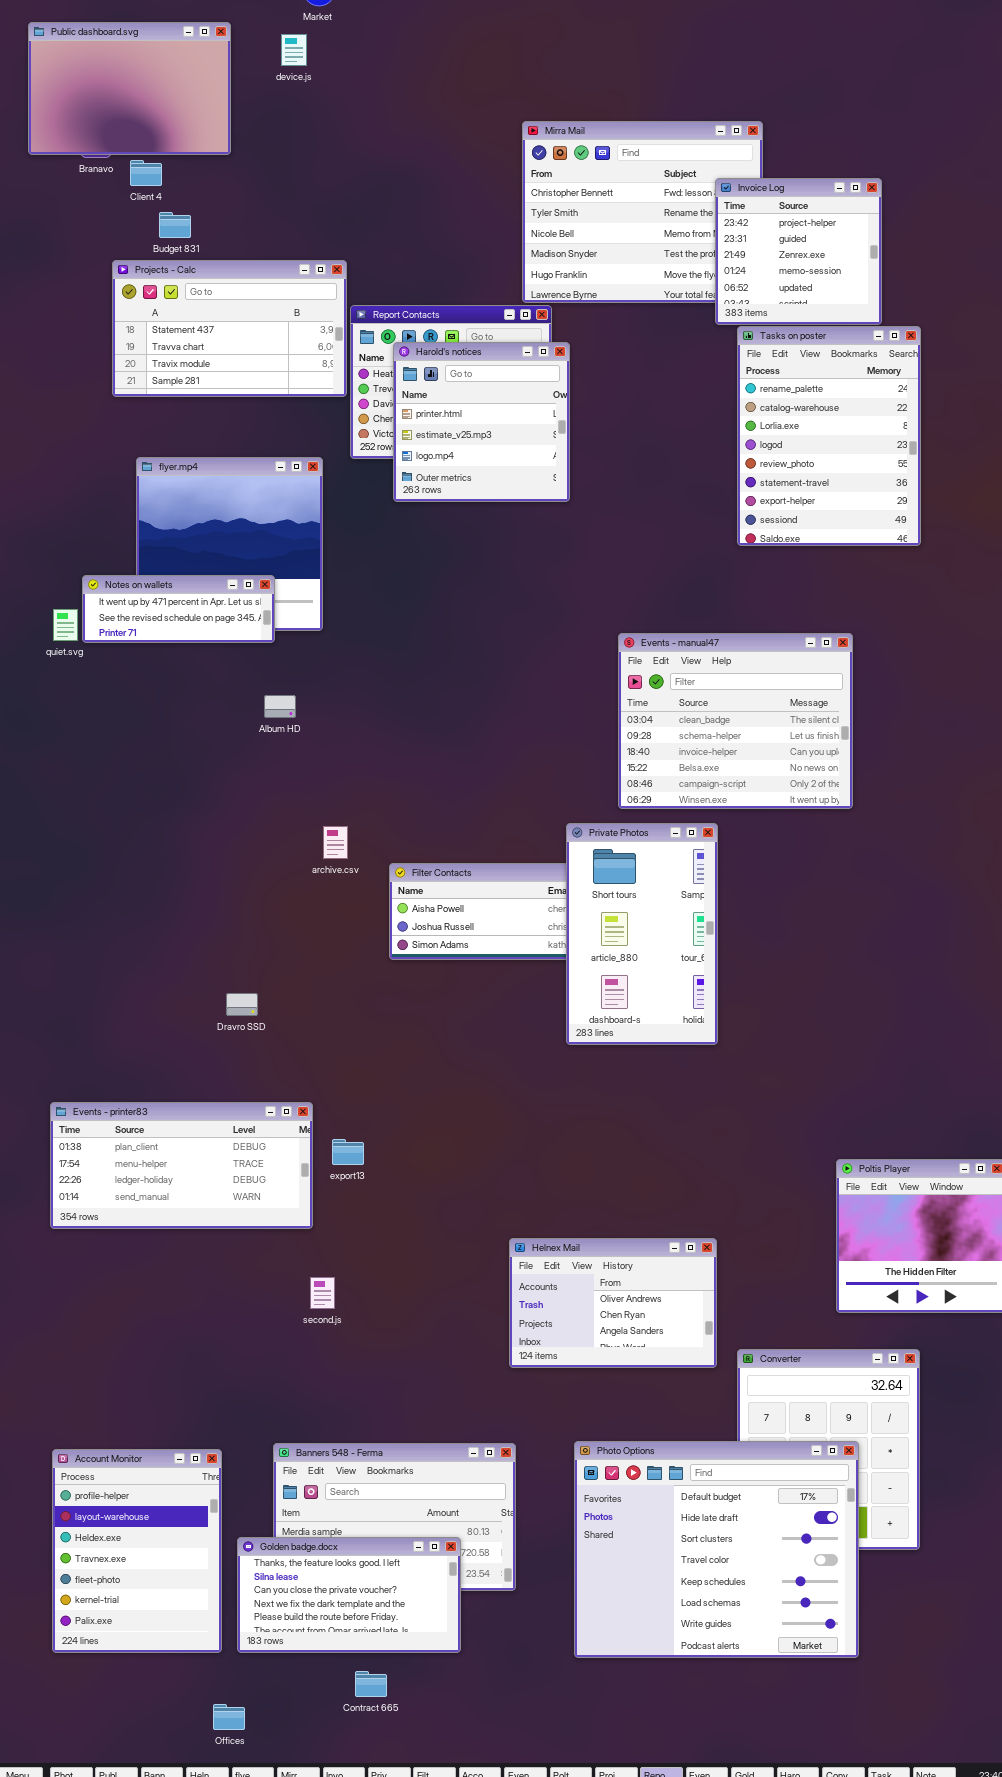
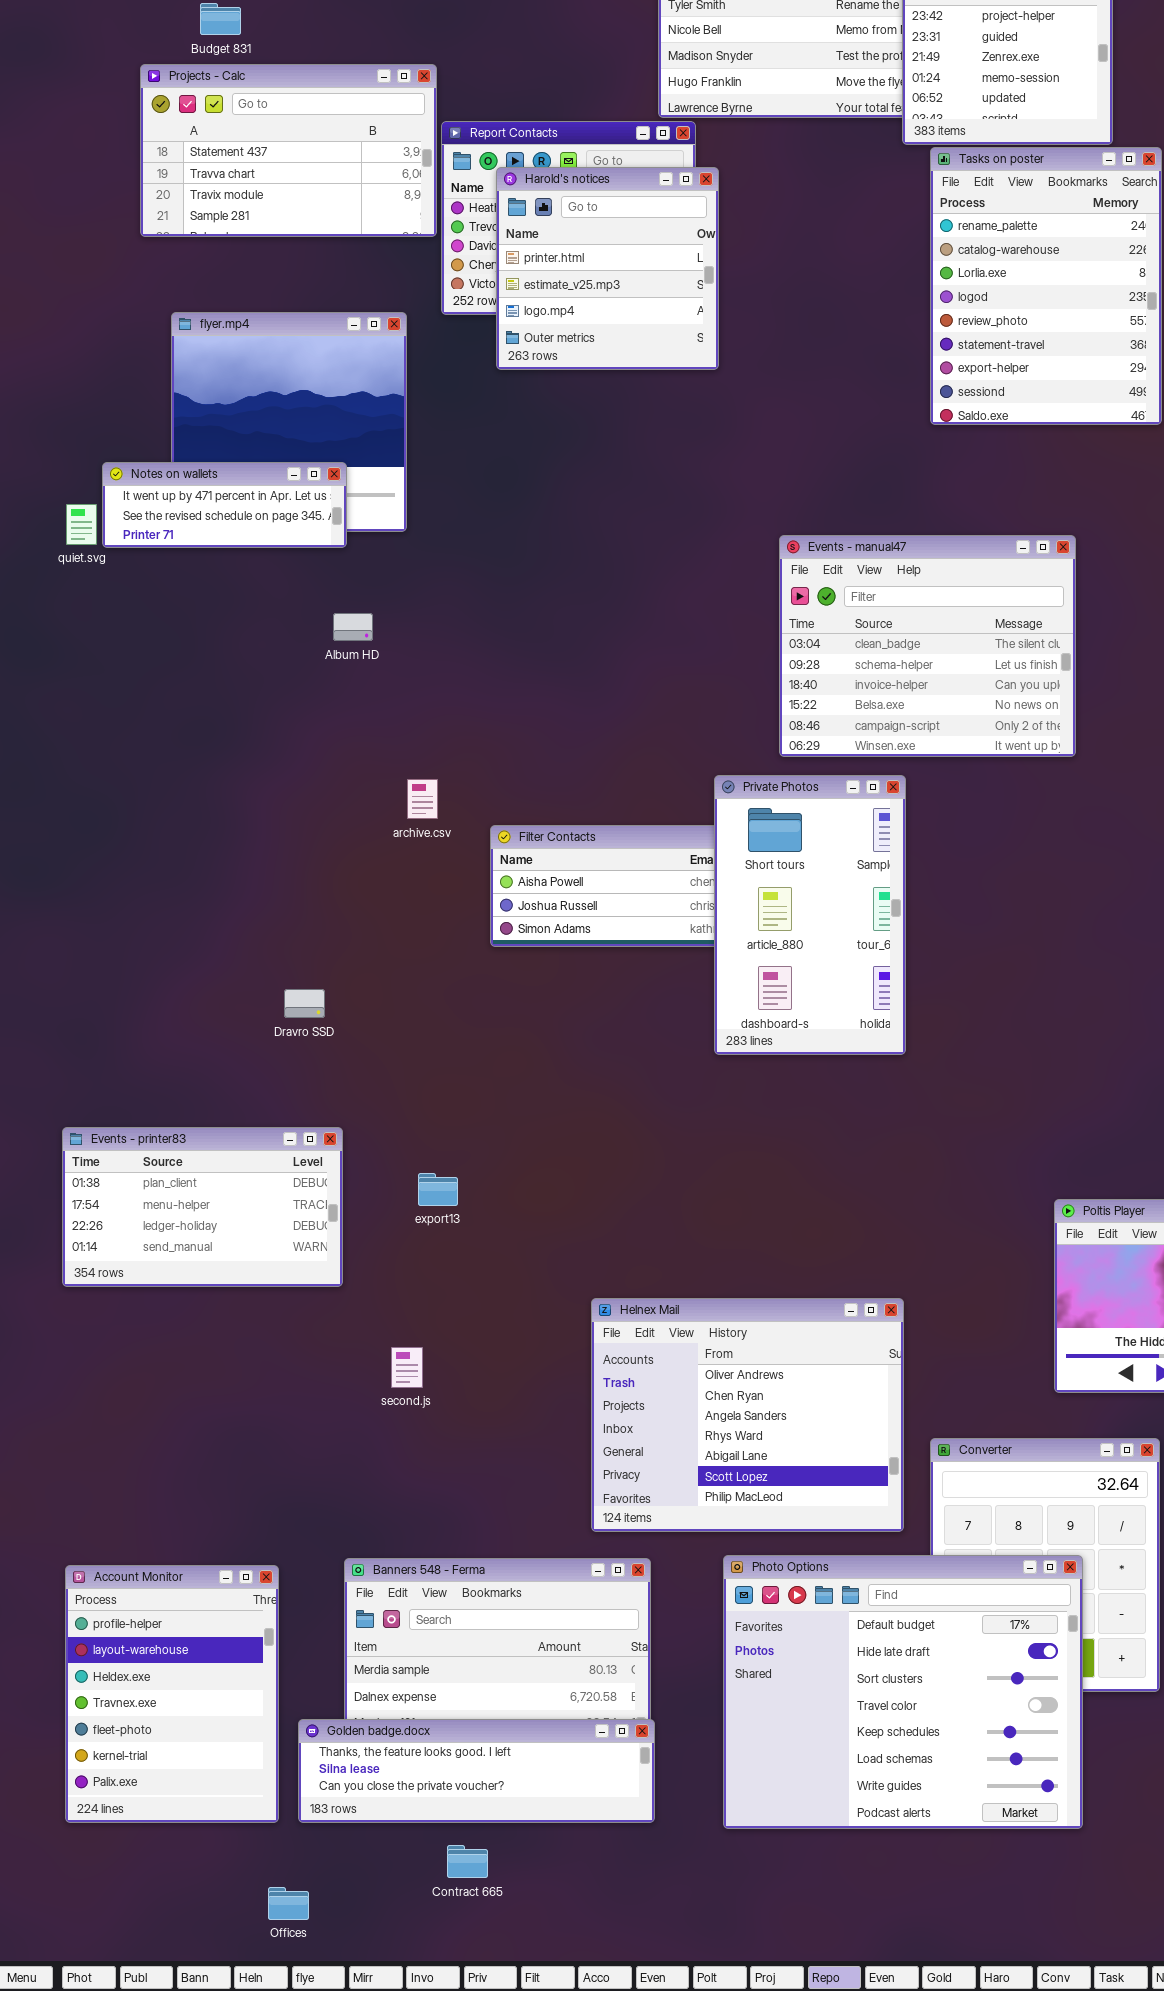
Events - printer83: [50,1102,313,1229] -> [62,1127,343,1287], resized
Helnex Mail: [509,1238,717,1368] -> [591,1298,904,1532], resized
Golden badge.docx: [237,1537,461,1653] -> [298,1719,655,1823], resized

